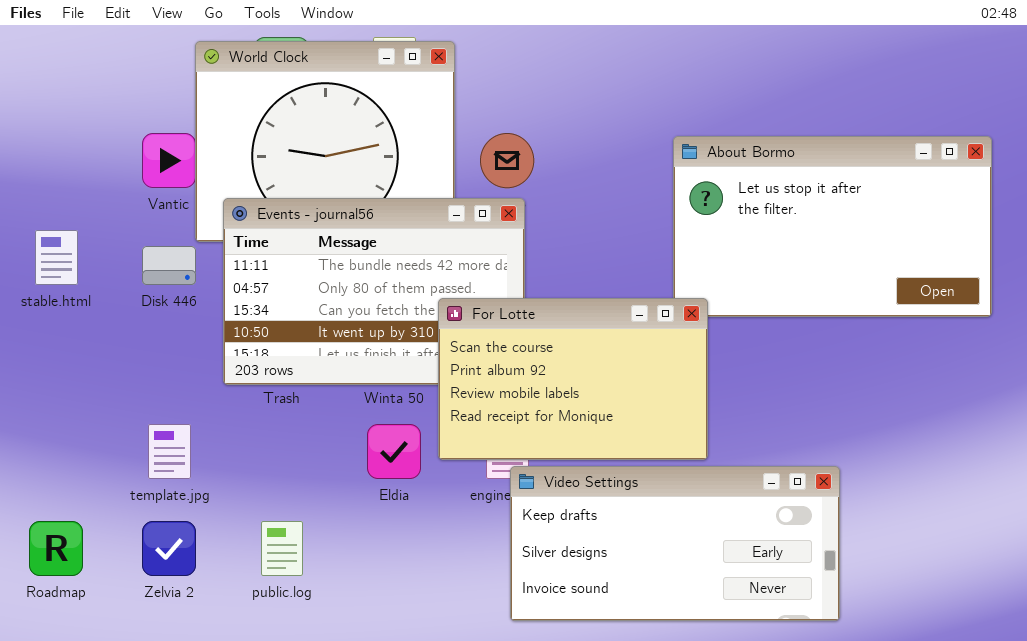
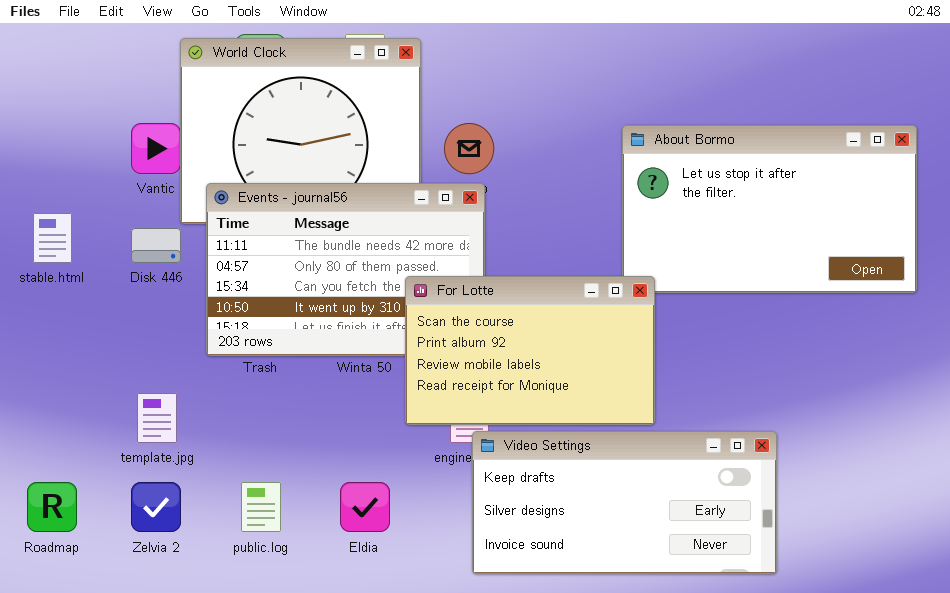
Eldia: [367,424,421,479] -> [340,482,390,532], moved

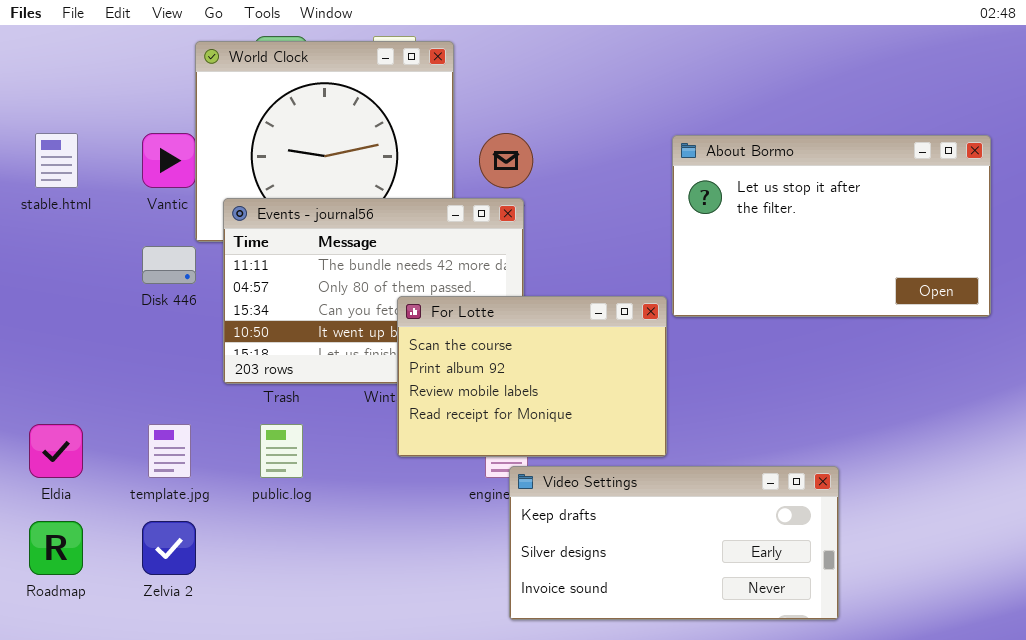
stable.html: [33,213,72,263] -> [35,133,78,188], moved
For Lotte: [405,276,655,425] -> [397,296,667,457], moved
public.log: [241,482,281,532] -> [260,424,303,478], moved
Eldia: [340,482,390,532] -> [29,424,83,478], moved

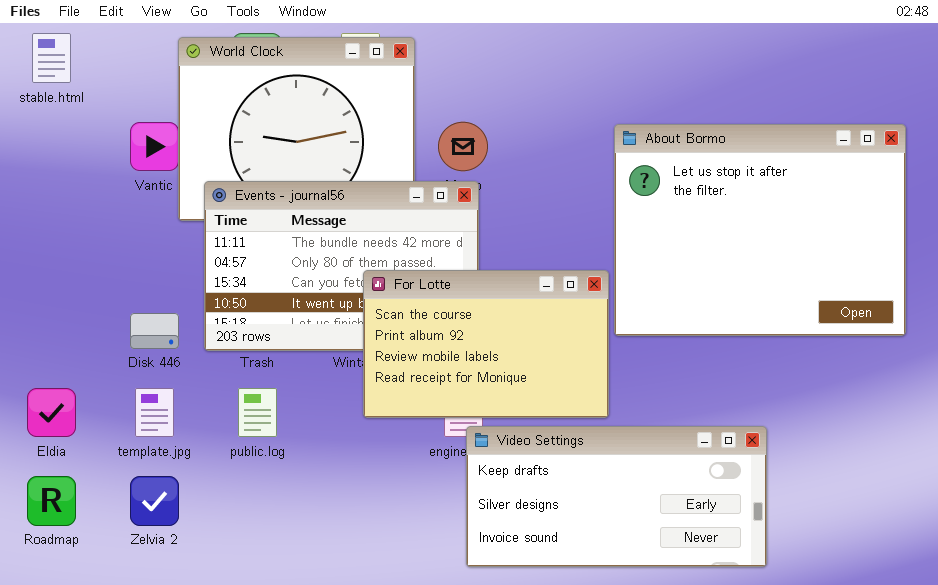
stable.html: [35,133,78,188] -> [32,33,71,83], moved
About Bormo: [672,135,991,317] -> [614,124,906,336], resized
Disk 446: [142,246,196,284] -> [130,313,179,349], moved

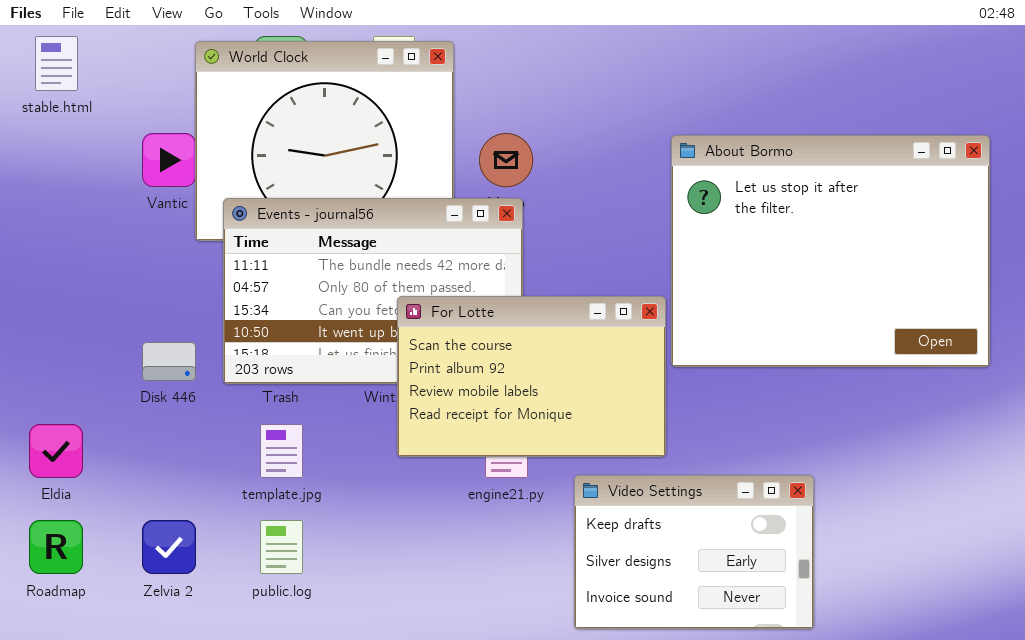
template.jpg: [135,388,174,437] -> [260,424,303,478], moved
public.log: [238,388,277,437] -> [260,520,303,574], moved
Video Settings: [466,426,767,567] -> [574,475,814,629], moved, resized

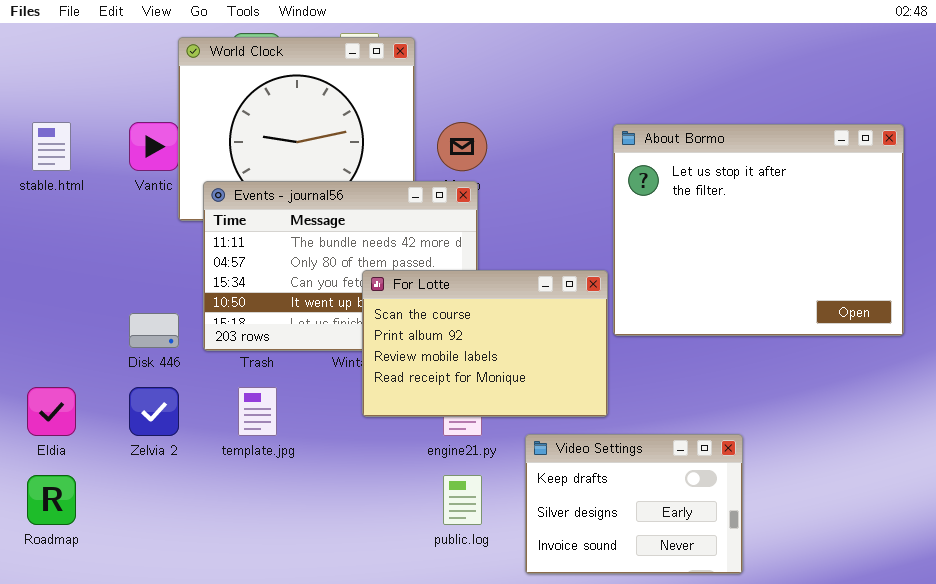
stable.html: [35,36,78,91] -> [32,122,71,171], moved
Zelvia 2: [142,520,196,574] -> [129,387,179,436], moved
public.log: [260,520,303,574] -> [443,475,482,525], moved

